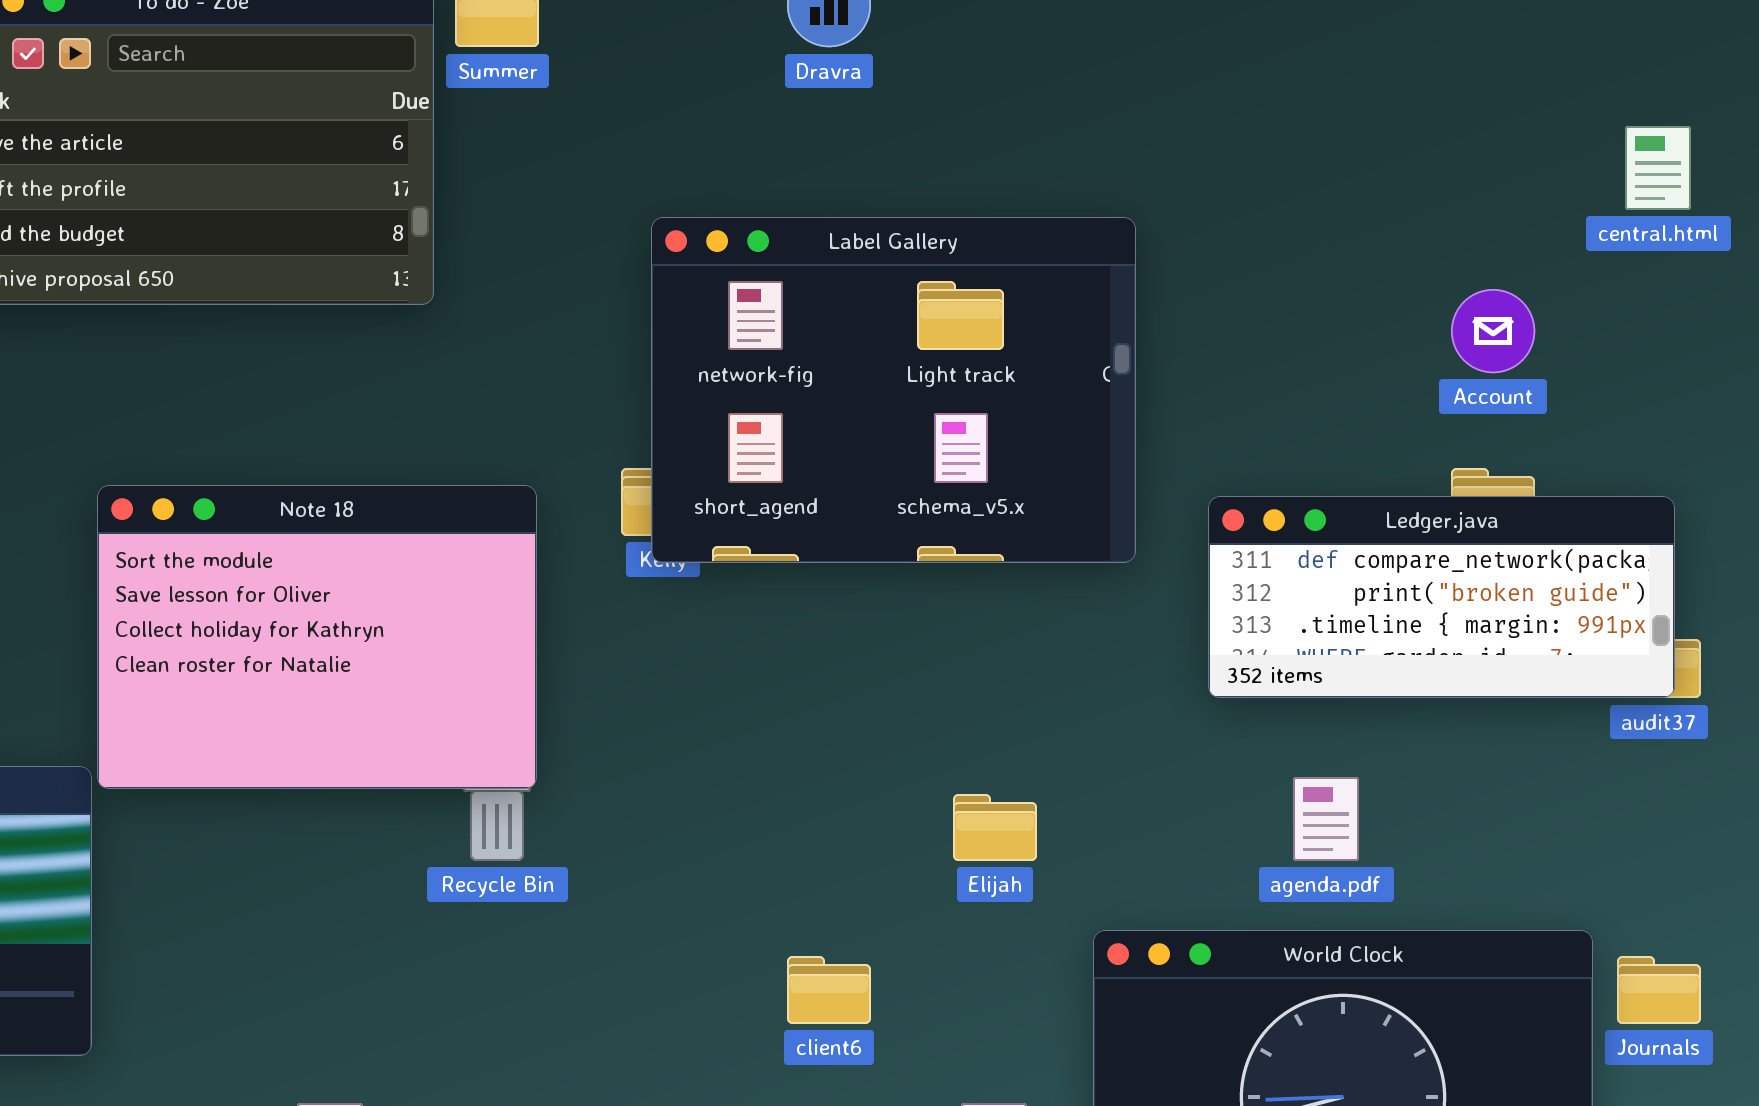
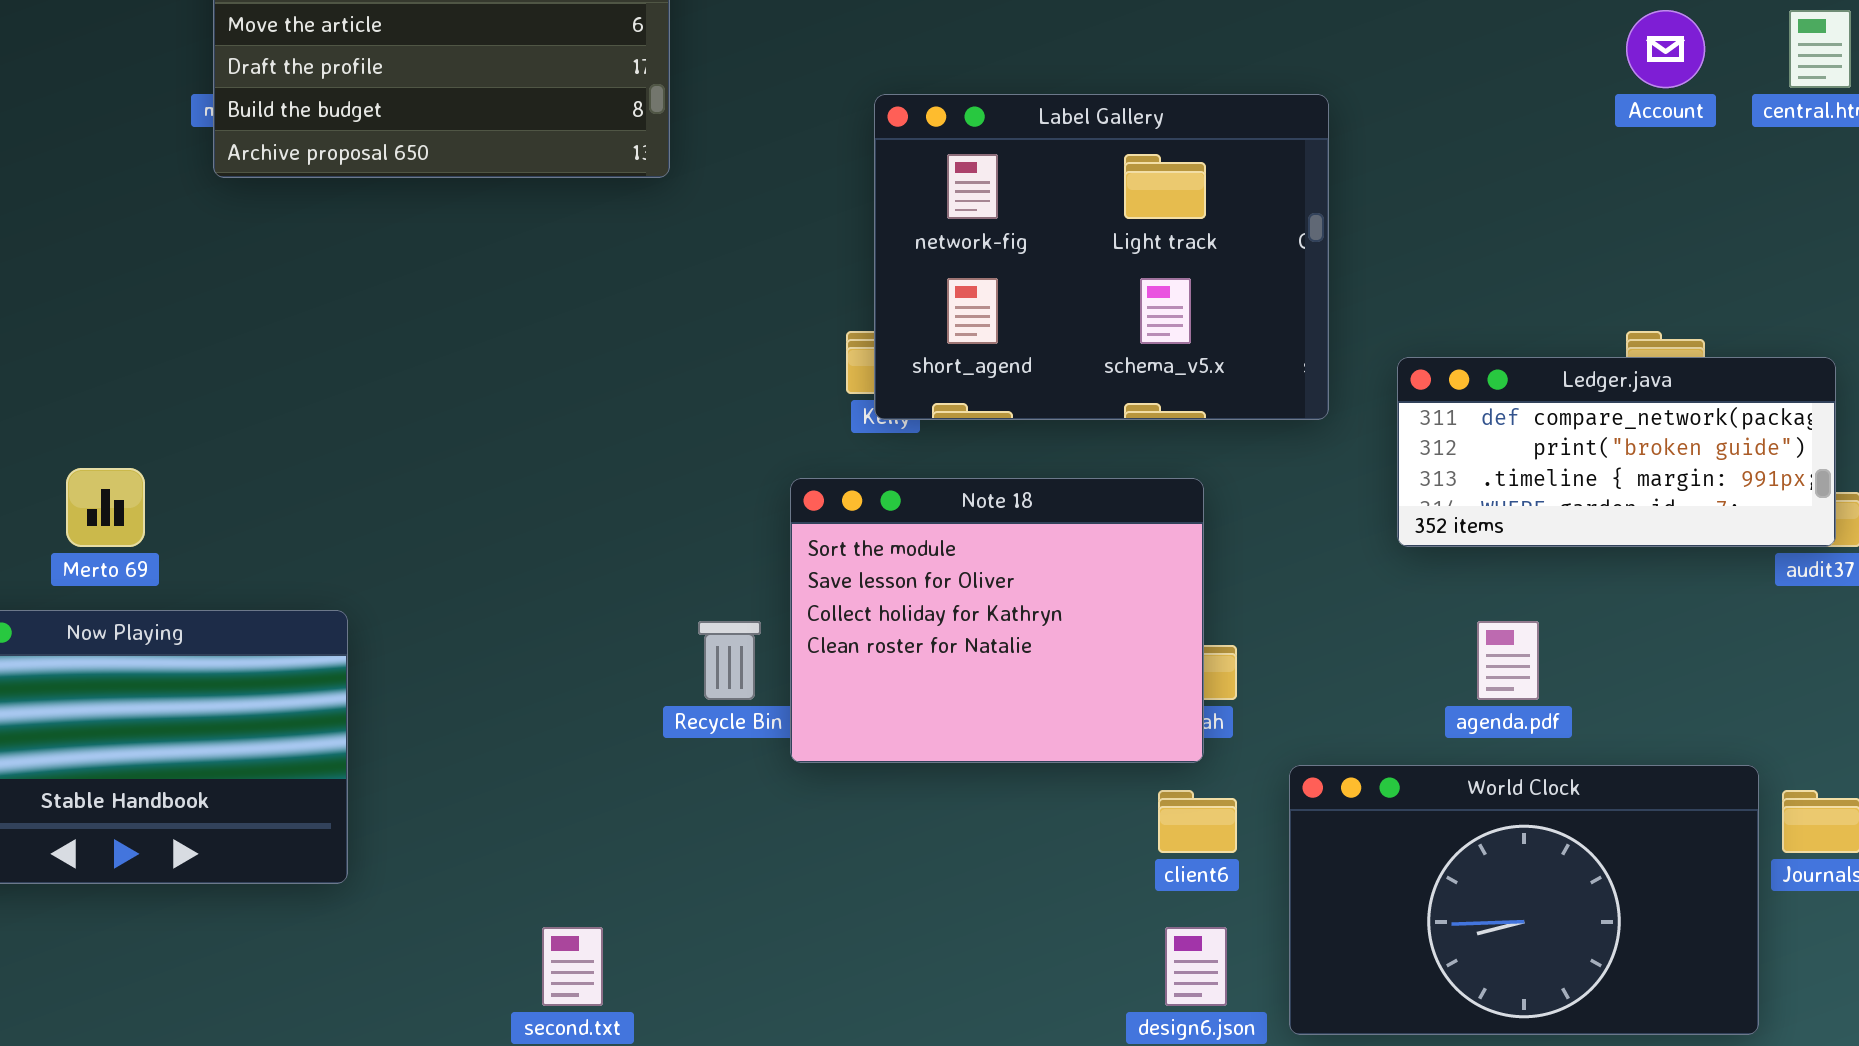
Account: [1451,289,1535,373] -> [1626,10,1705,88], moved
Note 18: [97,485,537,789] -> [790,478,1204,763], moved
client6: [787,956,871,1024] -> [1158,790,1237,853], moved

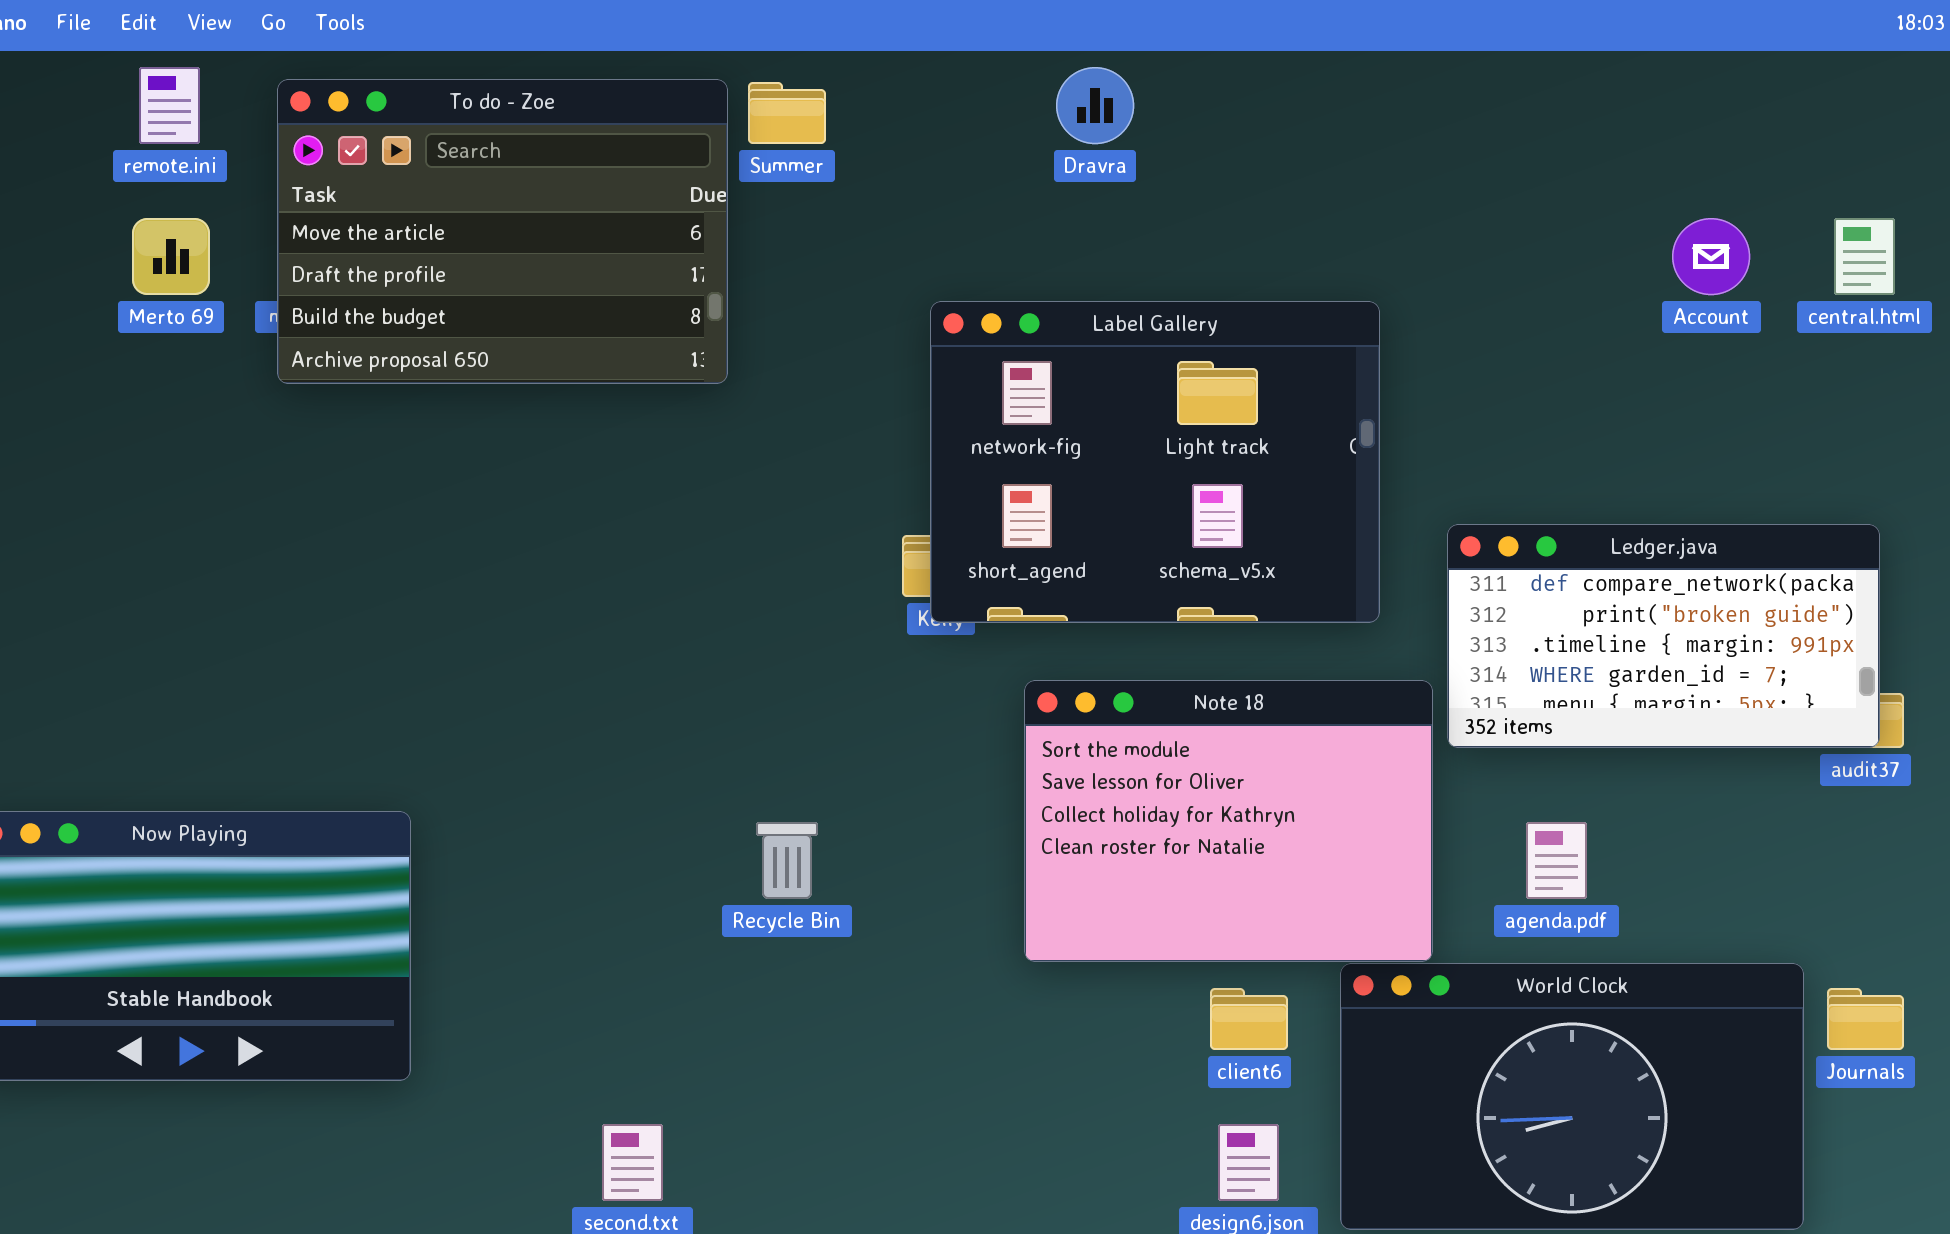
Ledger.java: [1397,357,1836,547] -> [1447,524,1880,748], resized
Merto 69: [66,468,145,547] -> [132,218,210,295], moved
Note 18: [790,478,1204,763] -> [1024,680,1433,962], moved

